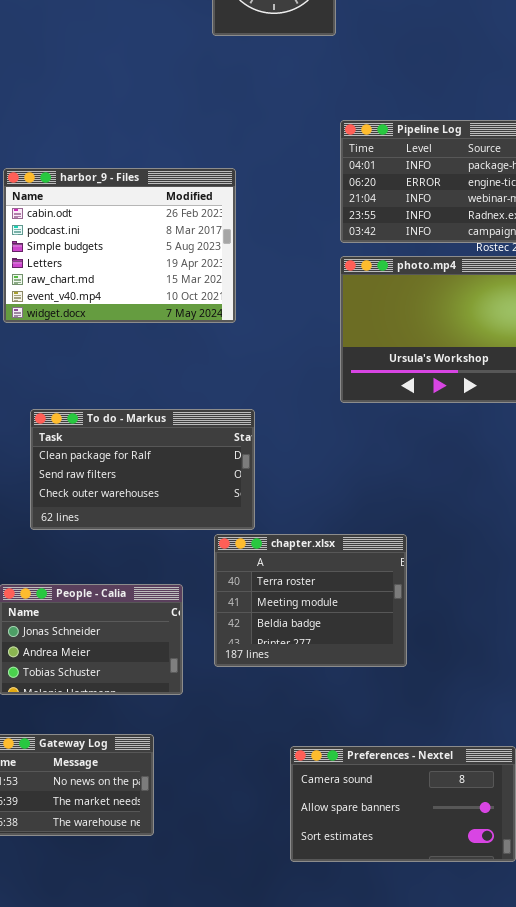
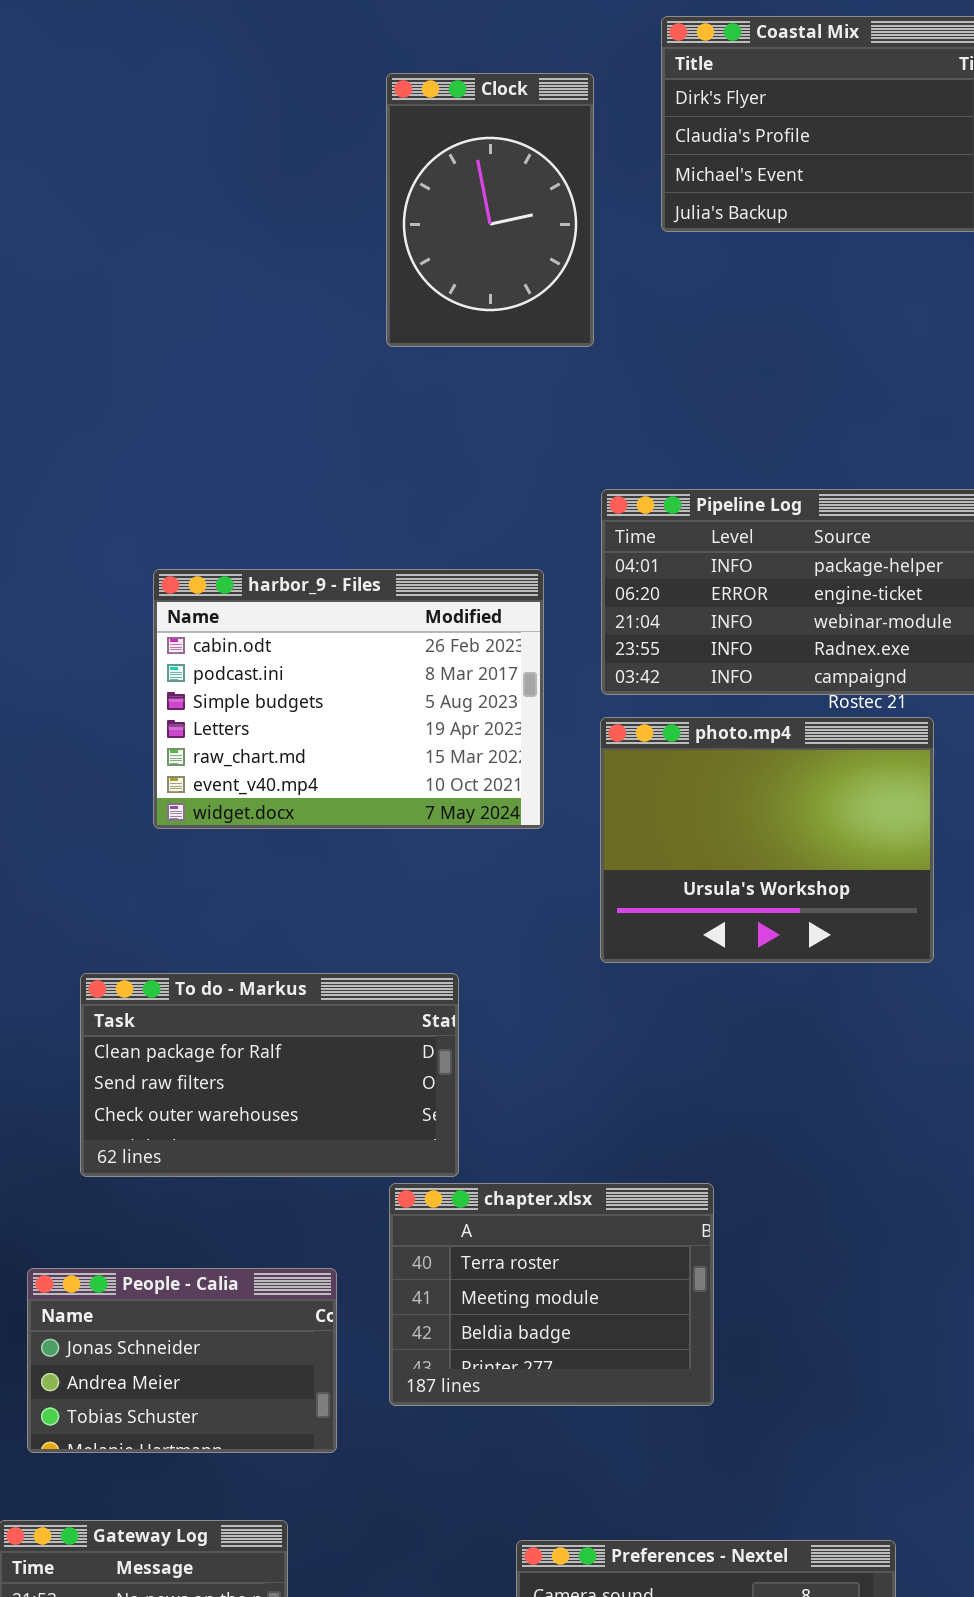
harbor_9 - Files: [3,168,236,323] -> [153,569,544,829], moved

